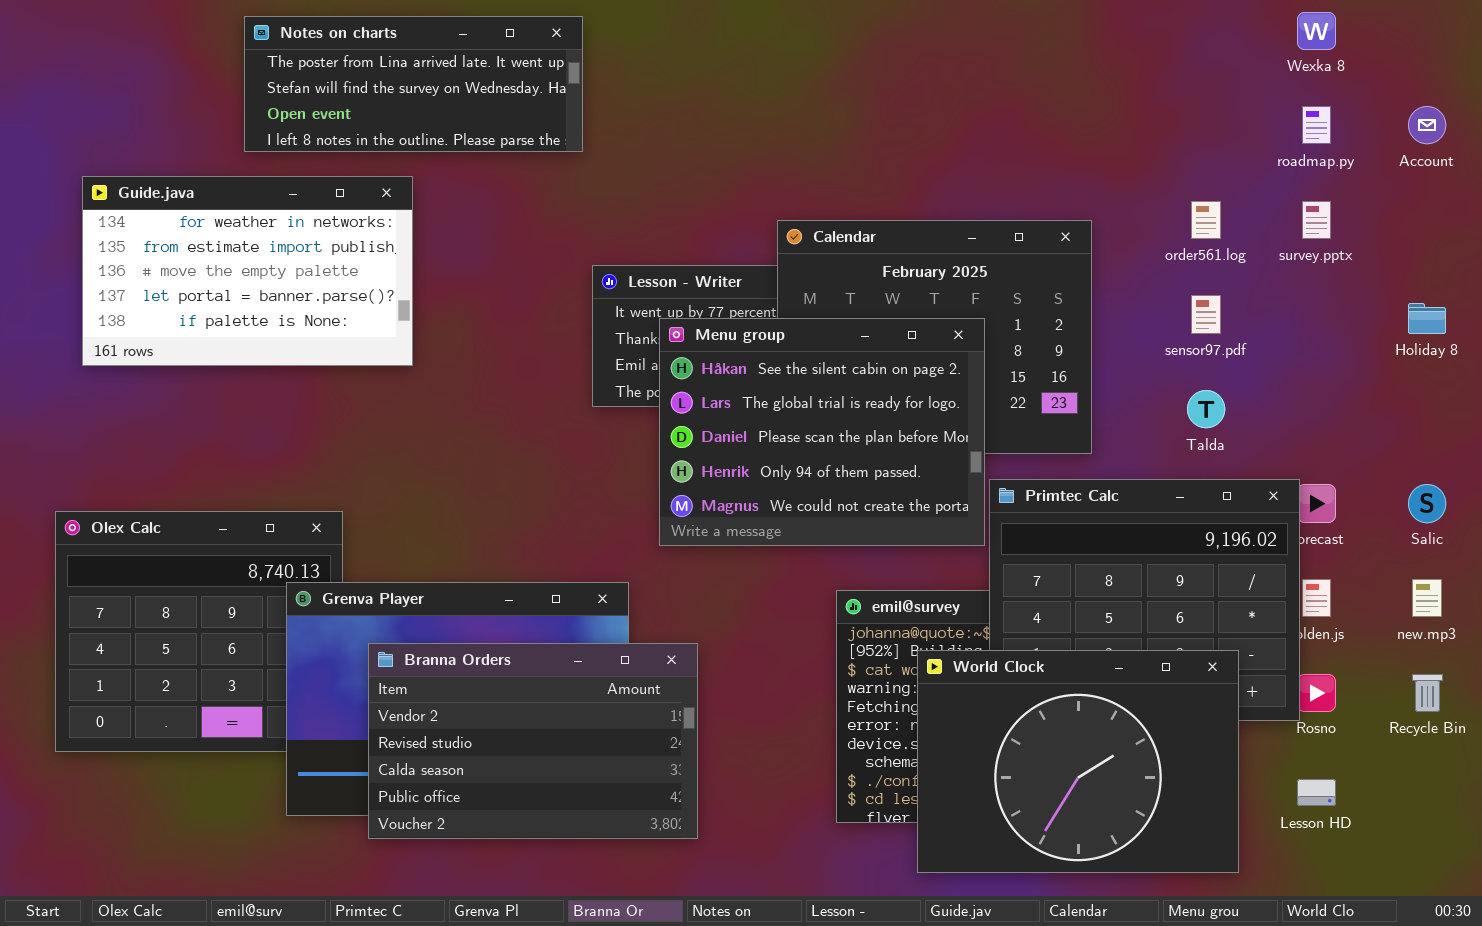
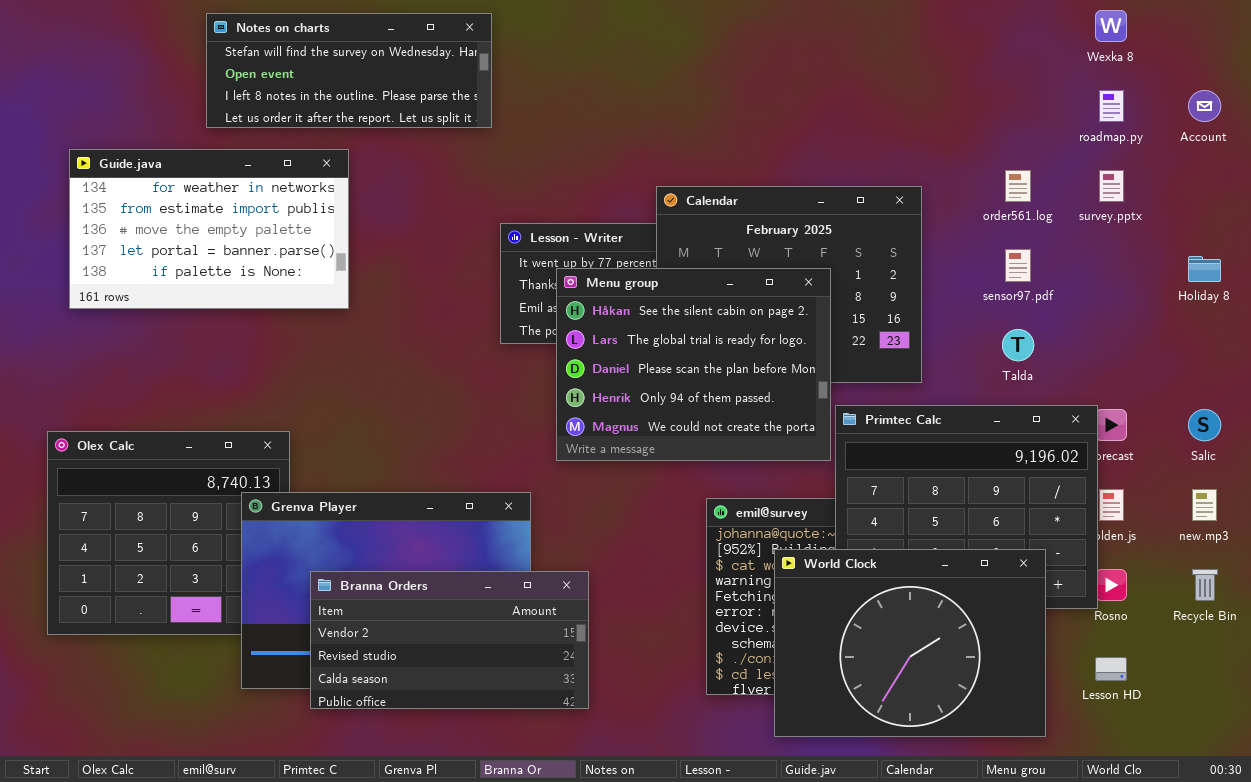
Notes on charts: [244,16,583,152] -> [206,13,492,128], scrolled down 1 row
Branna Orders: [368,643,698,839] -> [310,571,589,709], resized

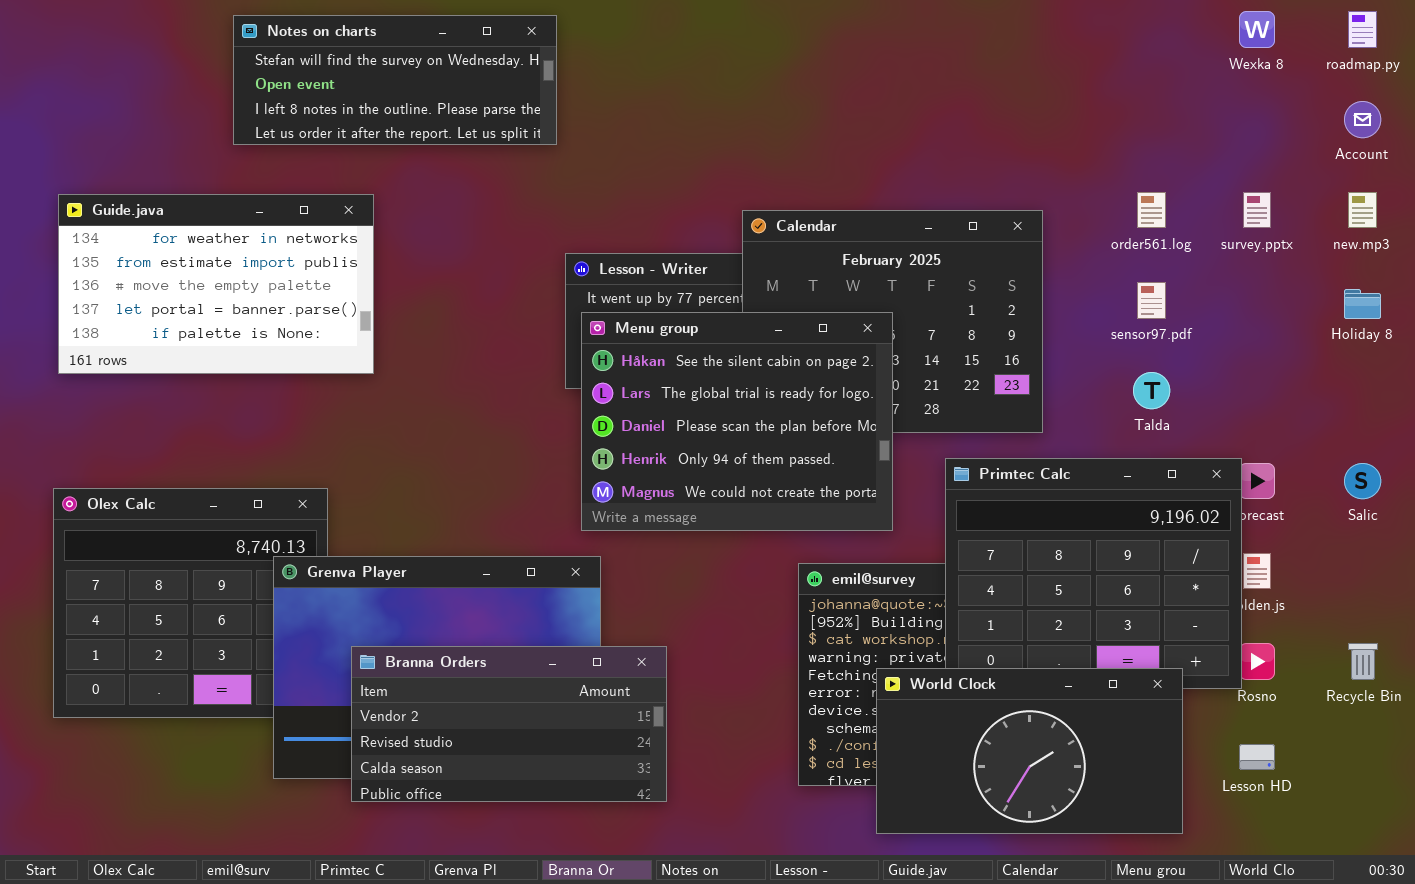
roadmap.py: [1099,90,1124,122] -> [1348,11,1377,48], moved
Guide.java: [69,149,349,309] -> [58,194,374,374], moved
Menu group: [556,268,831,461] -> [581,312,893,531], moved
new.mp3: [1192,489,1217,521] -> [1348,192,1377,228], moved
World Clock: [774,549,1046,737] -> [876,668,1183,834], resized

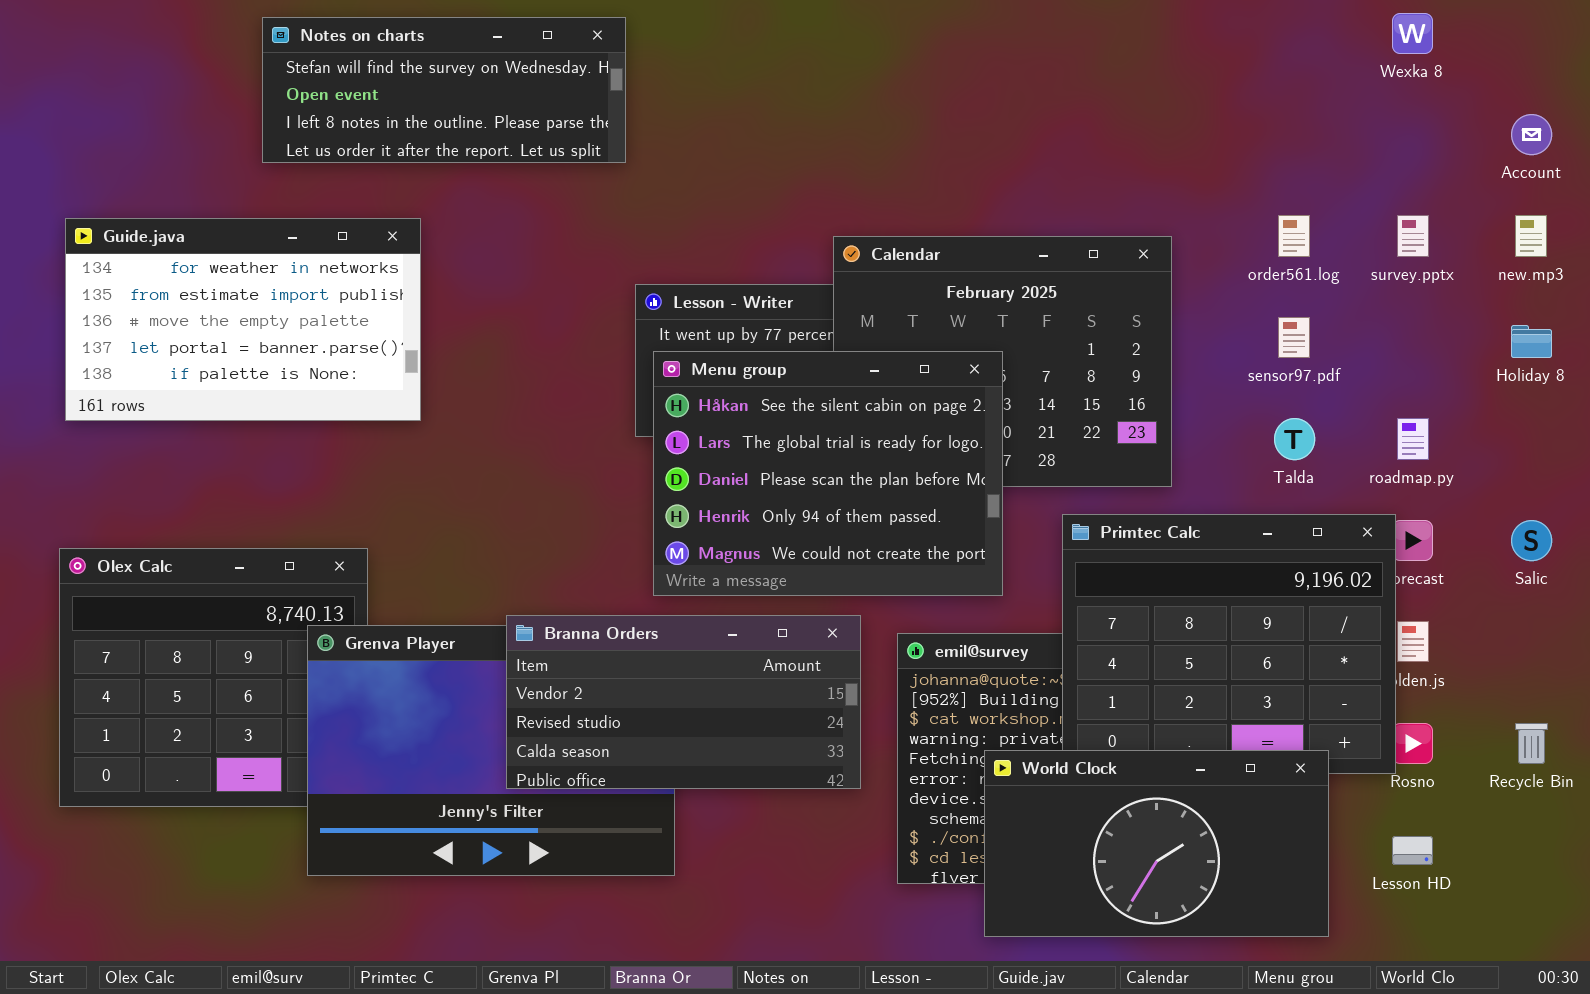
roadmap.py: [1348,11,1377,48] -> [1397,418,1429,460], moved
Branna Orders: [351,646,667,802] -> [506,615,861,789], moved

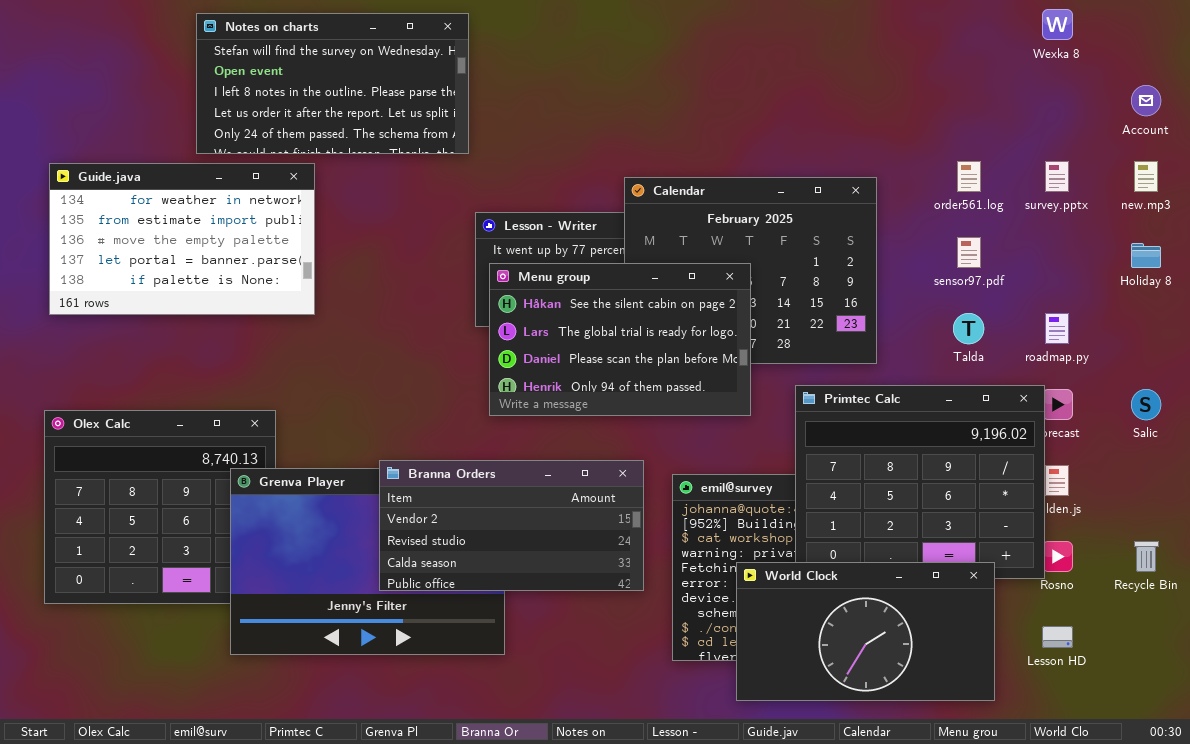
Notes on charts: [262,17,626,163] -> [196,13,469,154], resized
Menu group: [653,351,1003,596] -> [489,263,751,416], resized

